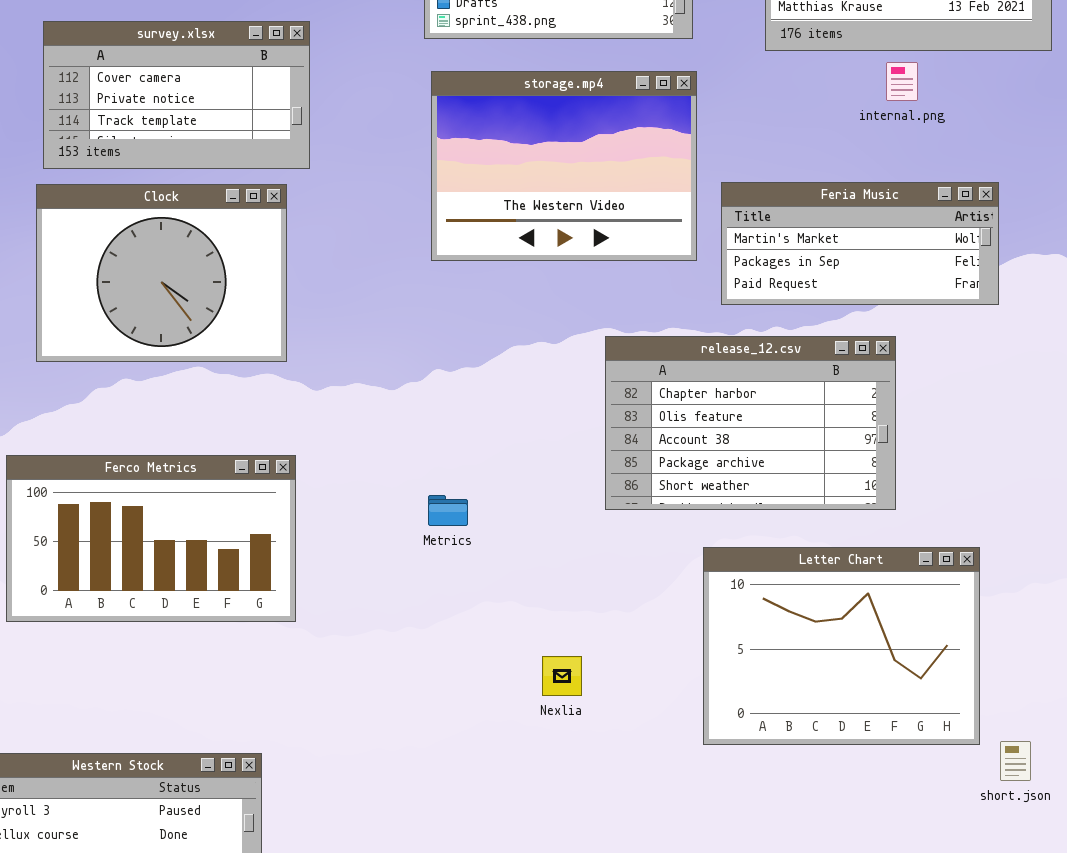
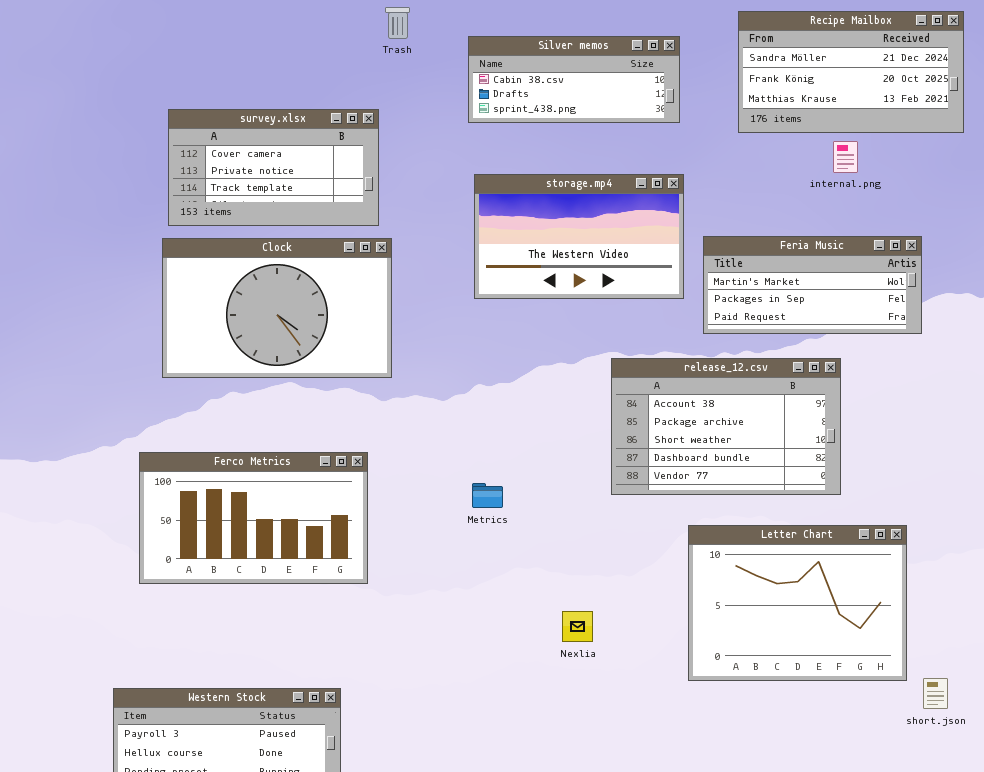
storage.mp4: [431,71,697,261] -> [474,174,684,299], resized
Clock: [36,184,287,362] -> [162,238,392,378], resized
release_12.csv: [605,336,896,510] -> [611,358,841,495], scrolled down 2 rows

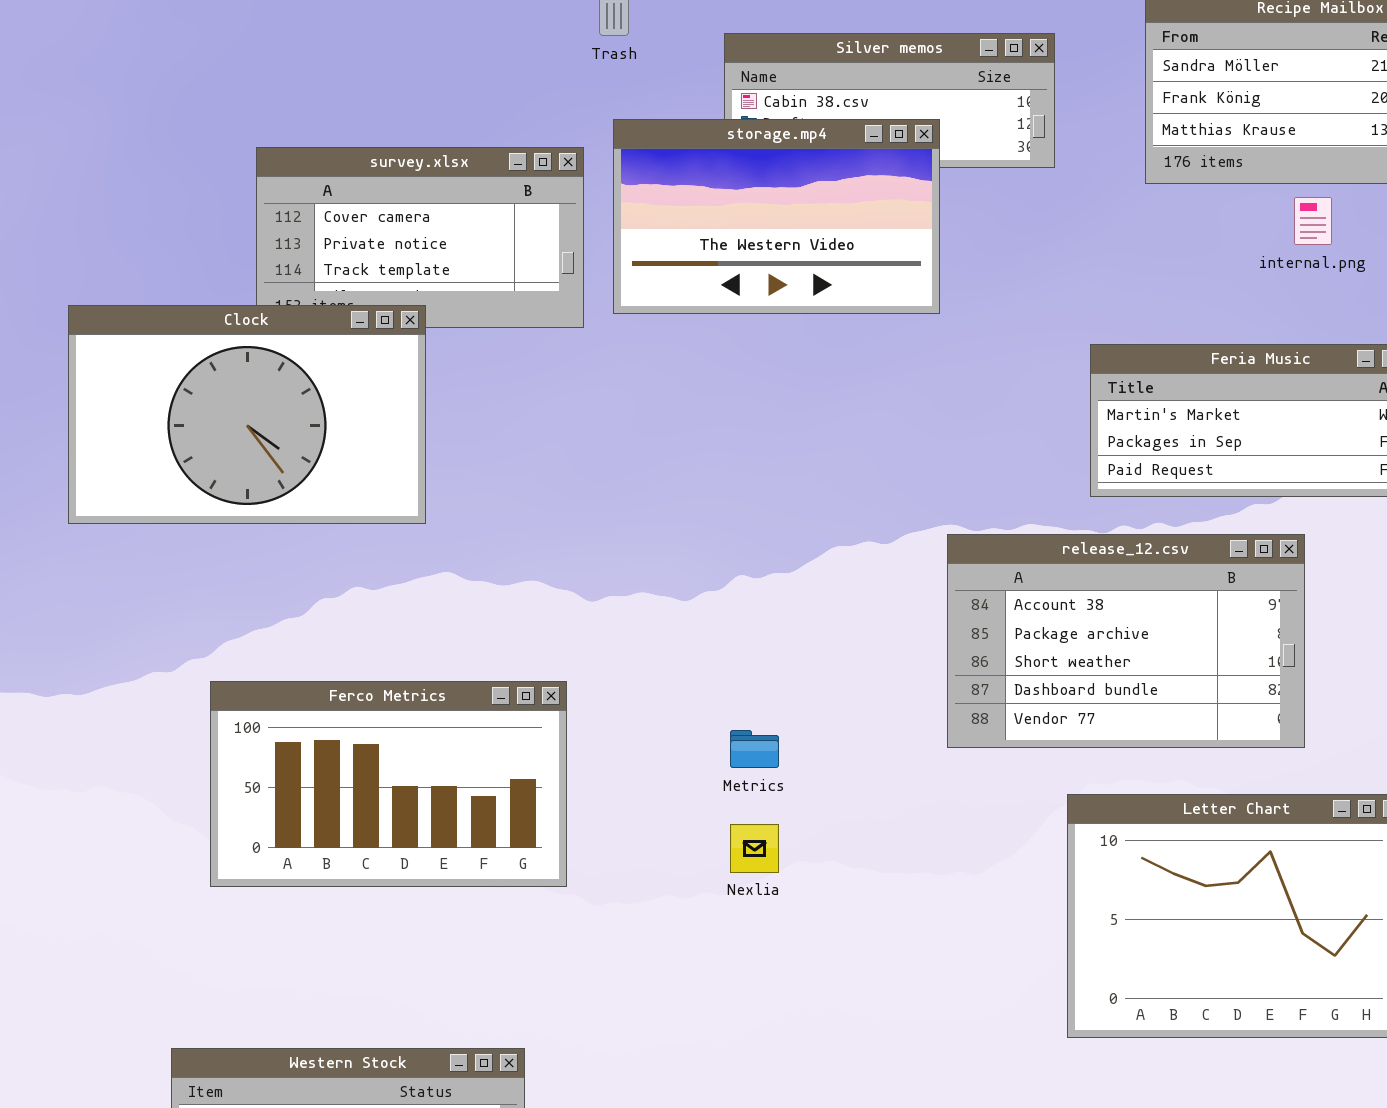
storage.mp4: [474,174,684,299] -> [613,119,940,314], moved
Clock: [162,238,392,378] -> [68,305,426,524], moved
Nexlia: [562,611,593,642] -> [730,824,779,873], moved

